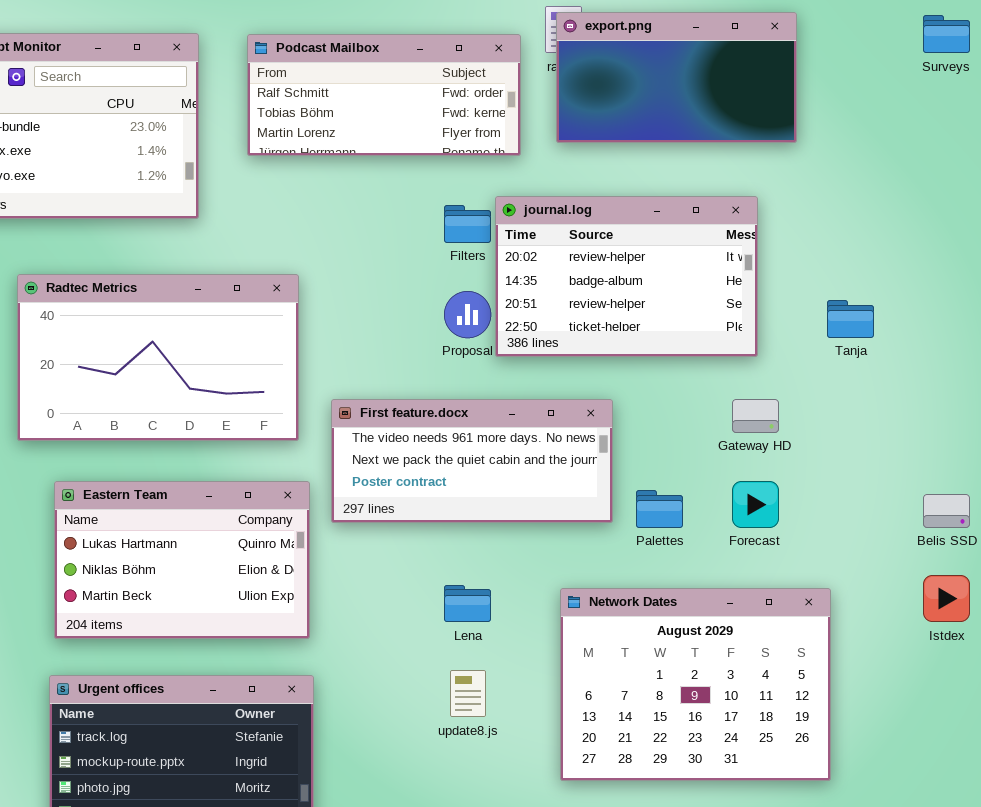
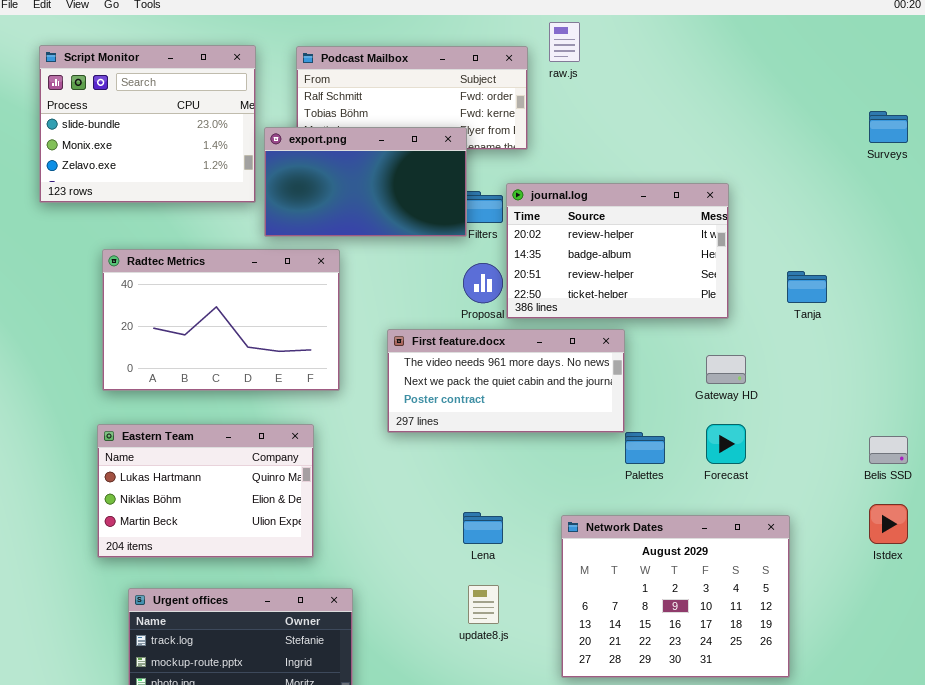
export.png: [556,12,797,143] -> [264,127,467,237], moved
Surveys: [923,15,970,53] -> [869,111,908,143], moved
First feature.docx: [331,399,613,523] -> [387,329,625,433], moved
Eastern Team: [54,481,310,639] -> [97,424,314,558], moved

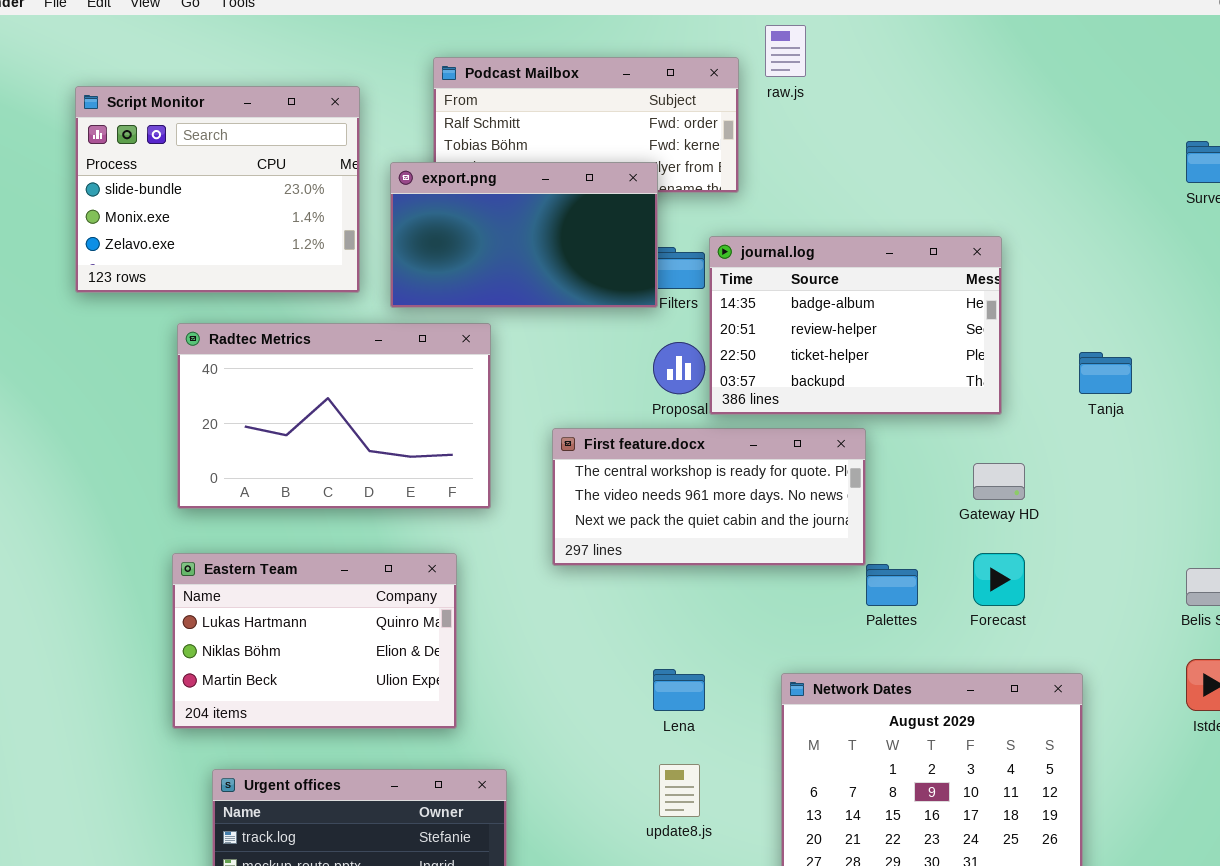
Script Monitor: [39,45,256,203] -> [75,86,360,293], moved
journal.log: [506,183,729,319] -> [709,236,1002,415], scrolled down 1 row
First feature.docx: [387,329,625,433] -> [552,428,866,566], scrolled up 1 row

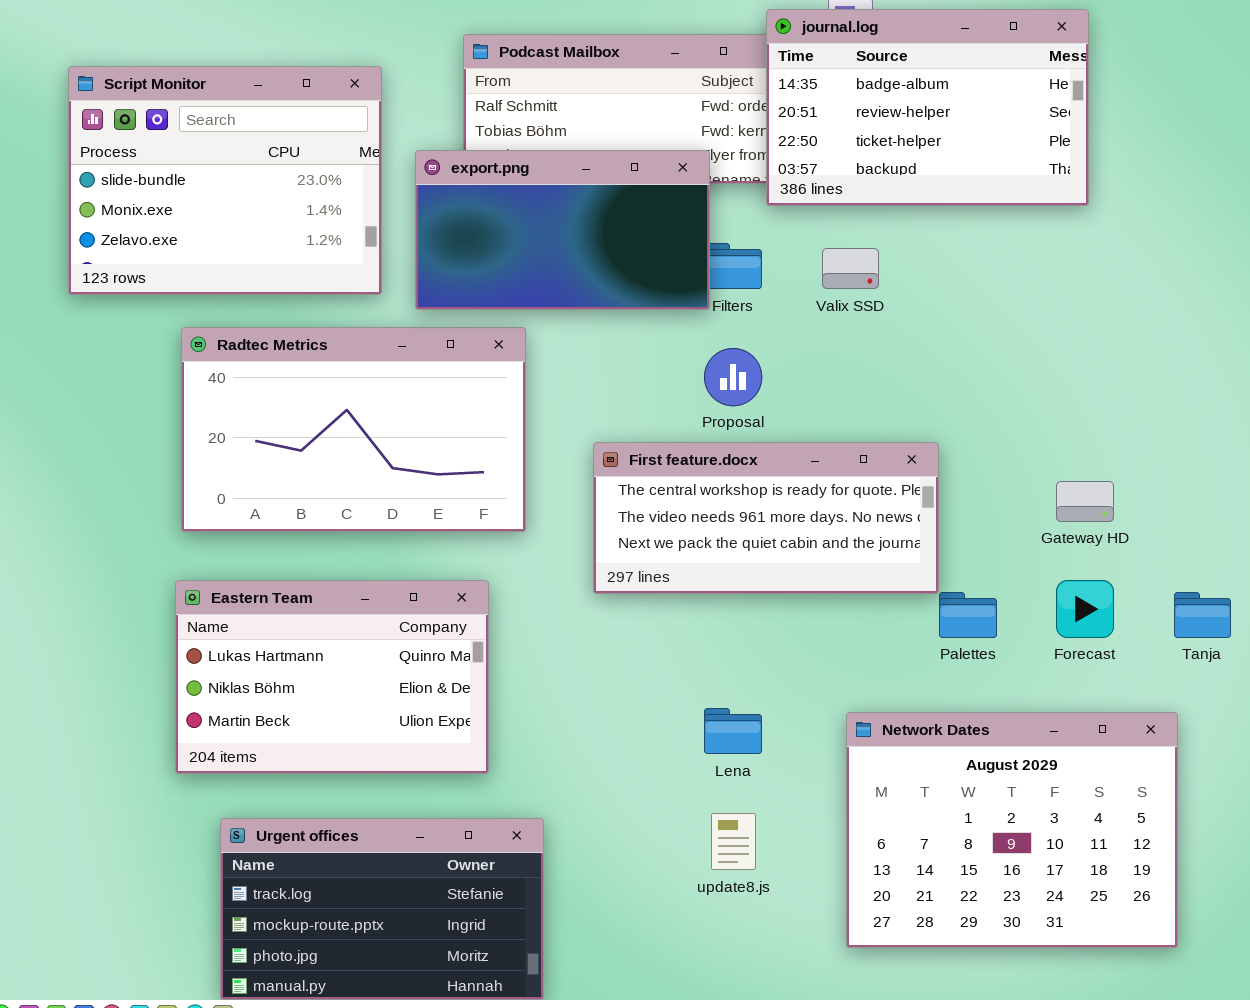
journal.log: [709,236,1002,415] -> [766,9,1089,206], moved
Tanja: [1079,352,1132,394] -> [1174,592,1231,638], moved

